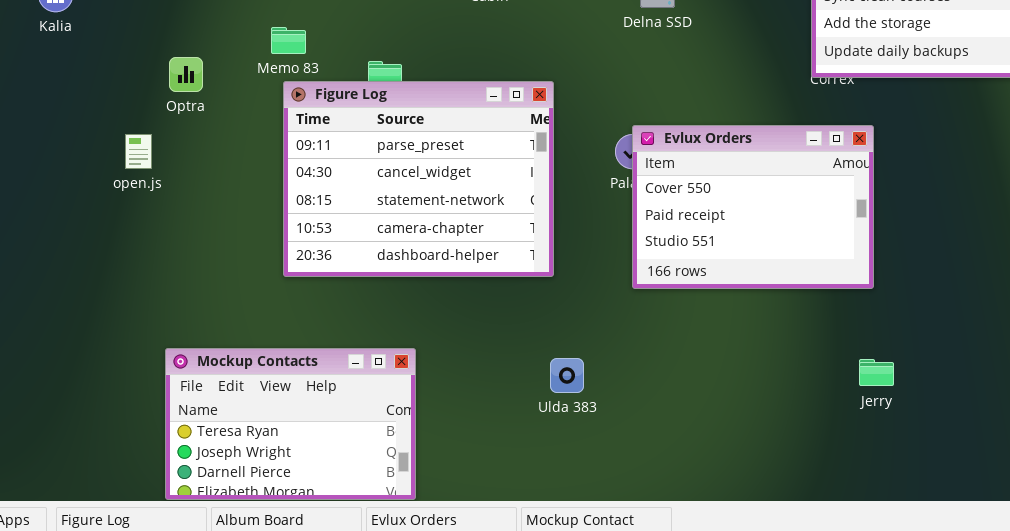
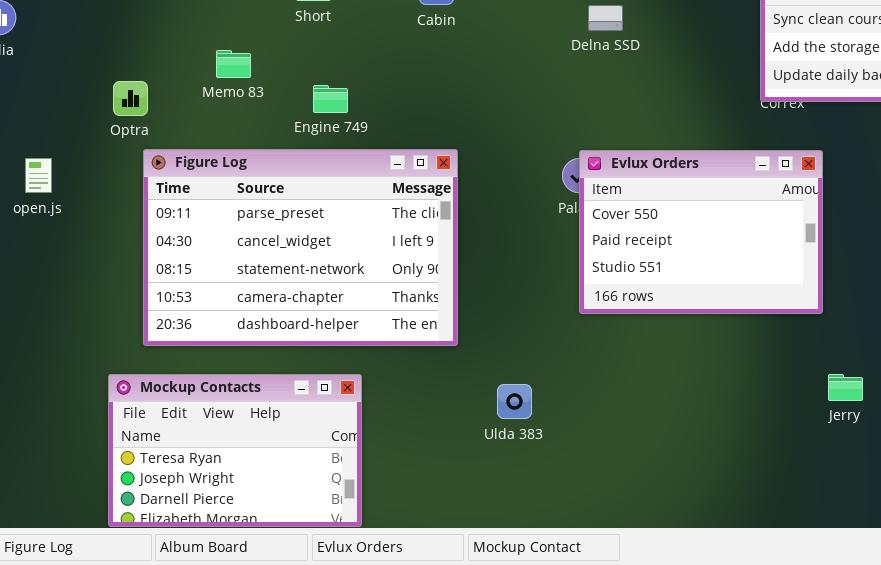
Figure Log: [283,81,554,277] -> [143,149,458,346], moved, resized
open.js: [125,134,152,169] -> [25,158,52,193], moved
Jerry: [859,359,894,386] -> [828,374,863,401], moved

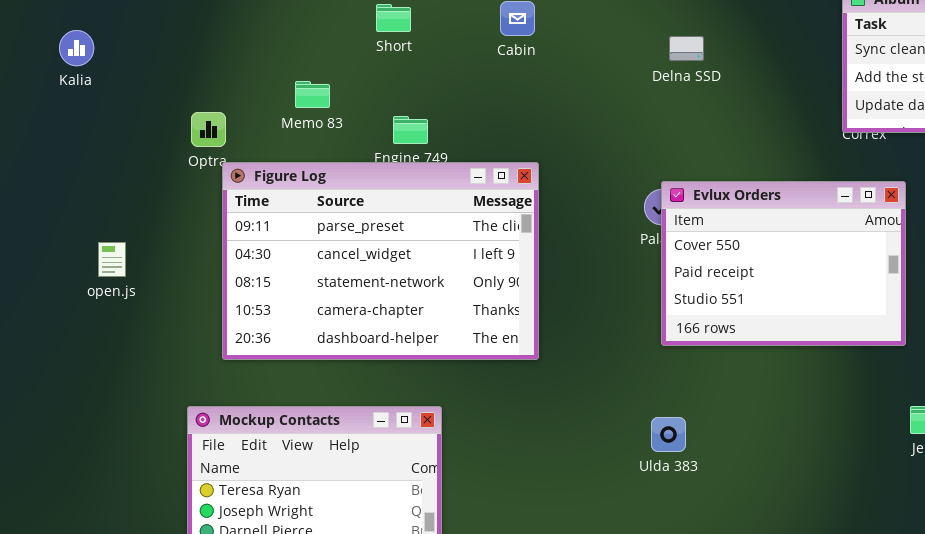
Figure Log: [143,149,458,346] -> [222,162,539,360], moved
open.js: [25,158,52,193] -> [98,242,126,277], moved
Ulda 383: [497,384,532,419] -> [651,417,686,452], moved

